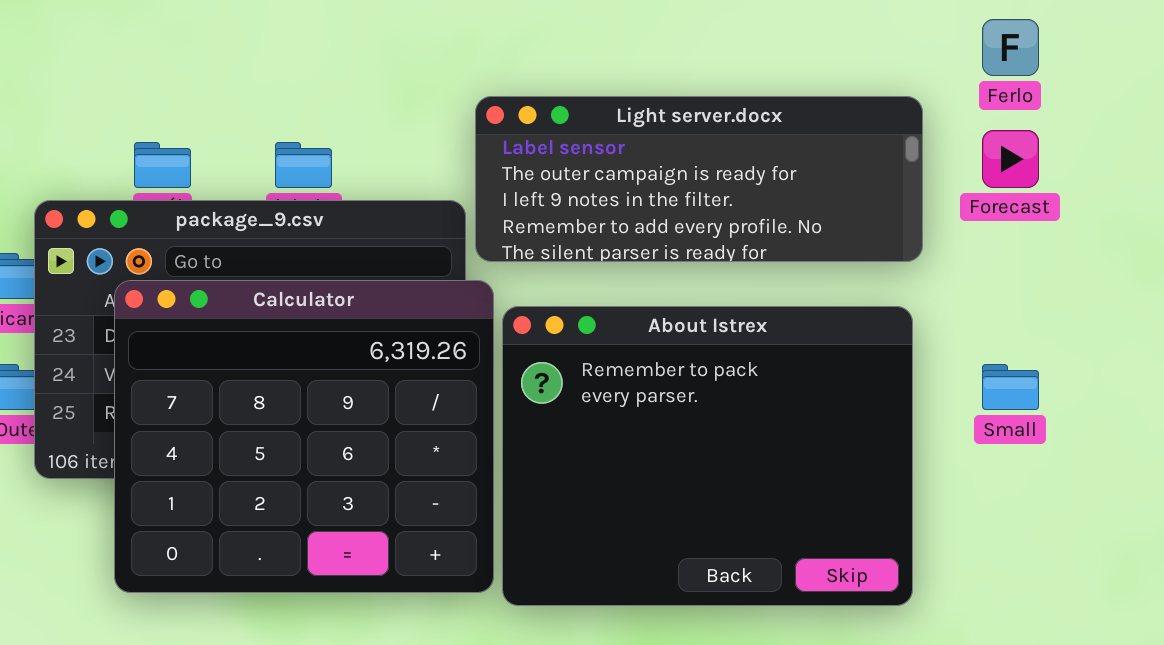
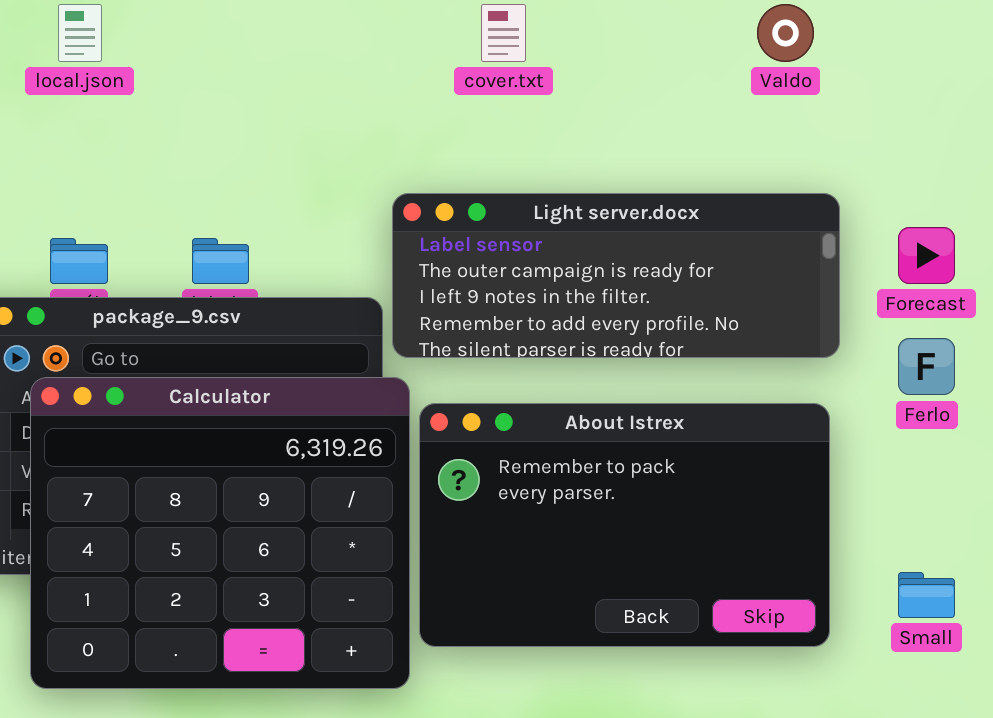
Ferlo: [982,19,1039,76] -> [898,338,955,395], moved
About Istrex: [502,306,913,606] -> [419,403,830,647], resized
Small: [982,364,1039,410] -> [898,572,955,618], moved

